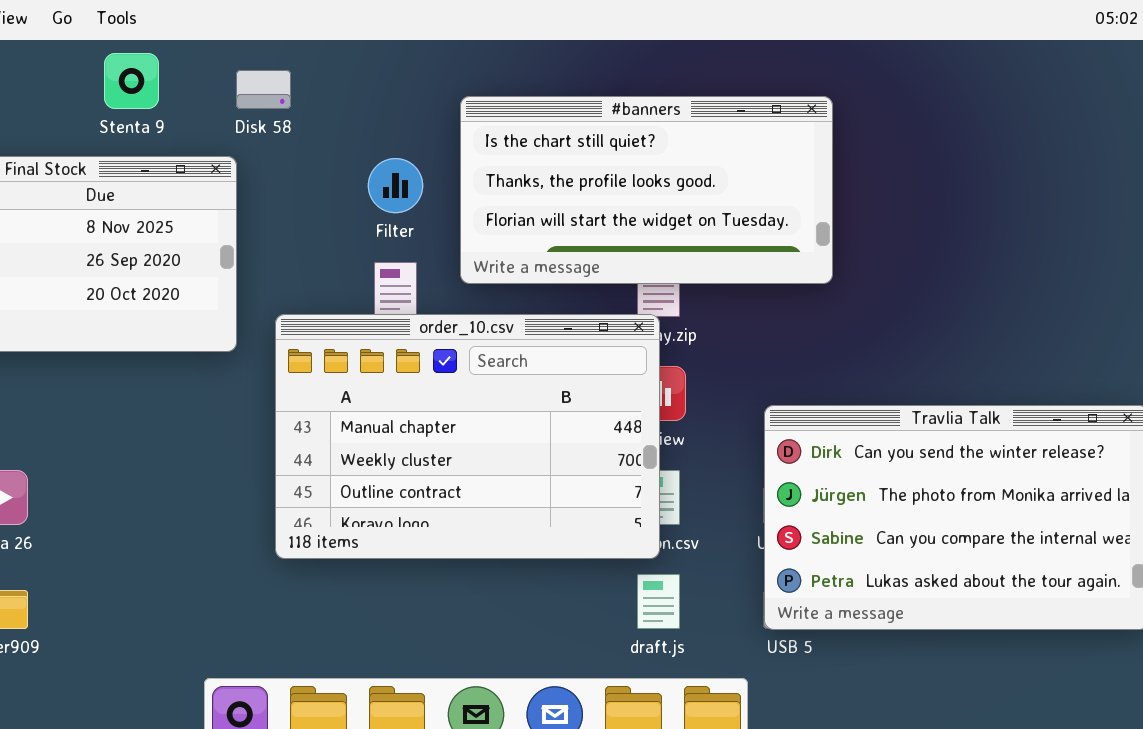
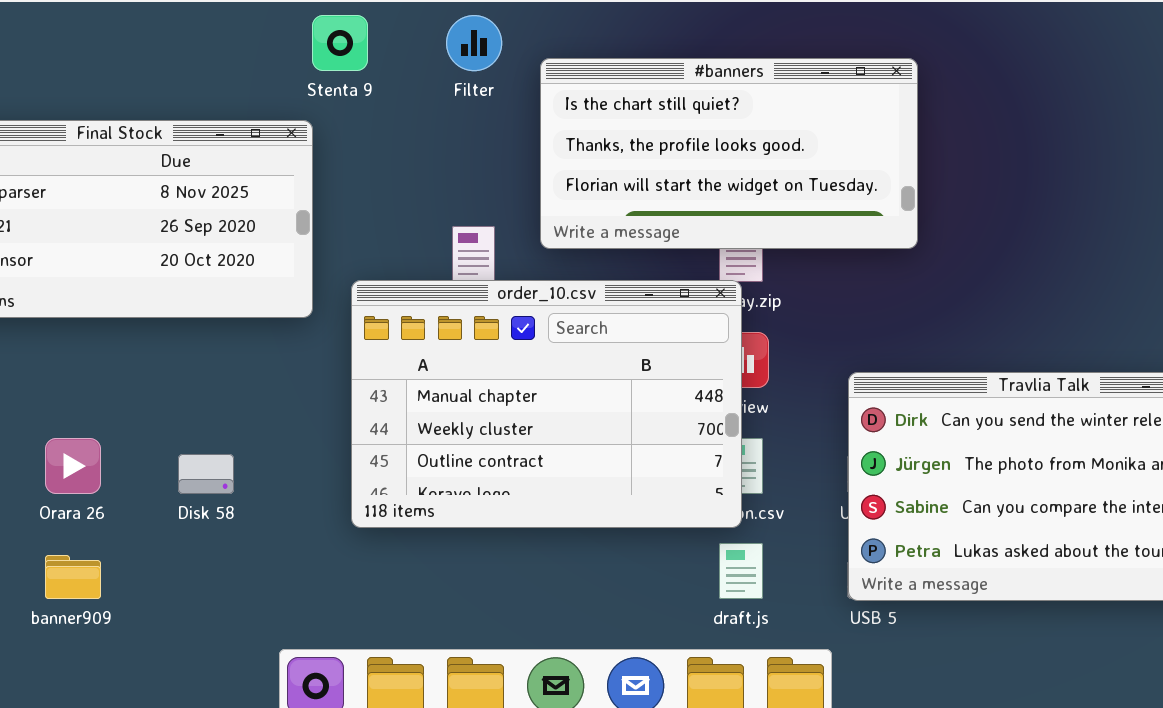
Stenta 9: [104,53,159,109] -> [312,15,368,71], moved
Disk 58: [236,70,291,109] -> [178,454,234,494], moved
Filter: [368,158,423,213] -> [446,15,502,71], moved

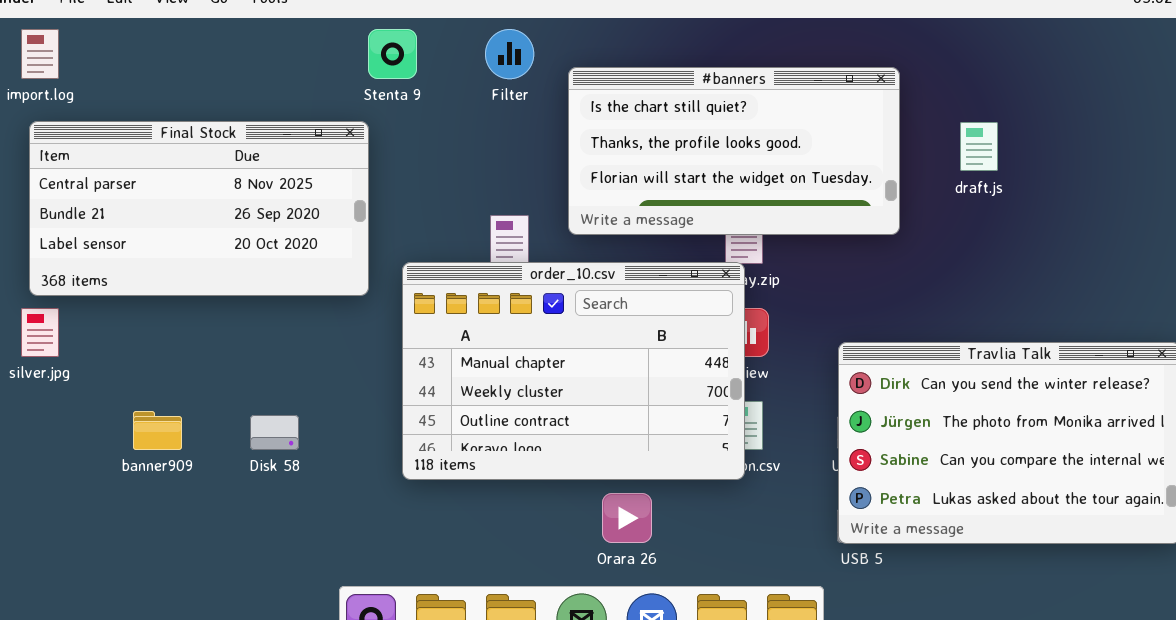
Orara 26: [45,438,101,494] -> [602,493,652,543], moved
draft.js: [719,543,763,599] -> [960,122,998,171], moved
banner909: [45,555,101,599] -> [133,411,182,450], moved

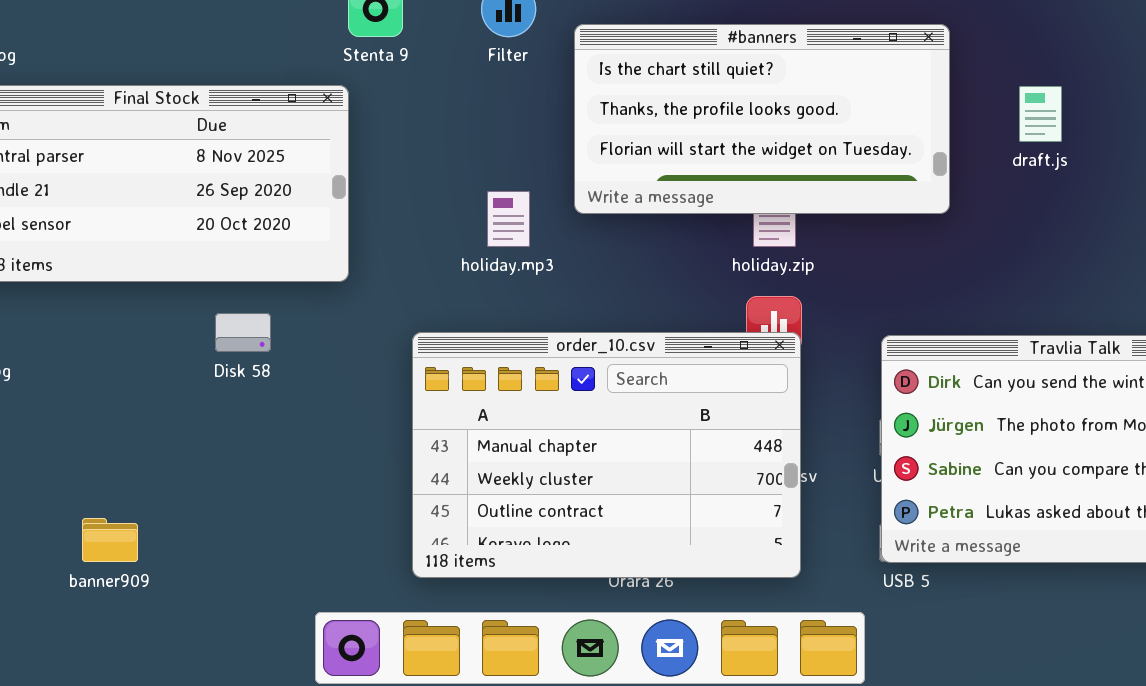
order_10.csv: [402,262,745,480] -> [412,332,801,578], moved
banner909: [133,411,182,450] -> [82,518,138,562], moved
Disk 58: [250,415,299,450] -> [215,313,271,352], moved

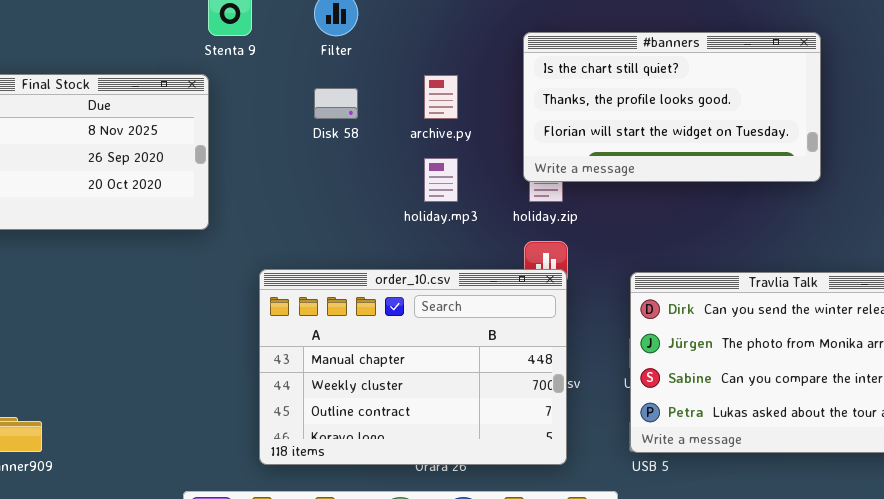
#banners: [574,24,950,214] -> [523,32,821,182], moved
holiday.mp3: [487,191,530,247] -> [424,158,458,202], moved
Disk 58: [215,313,271,352] -> [314,88,358,119], moved

